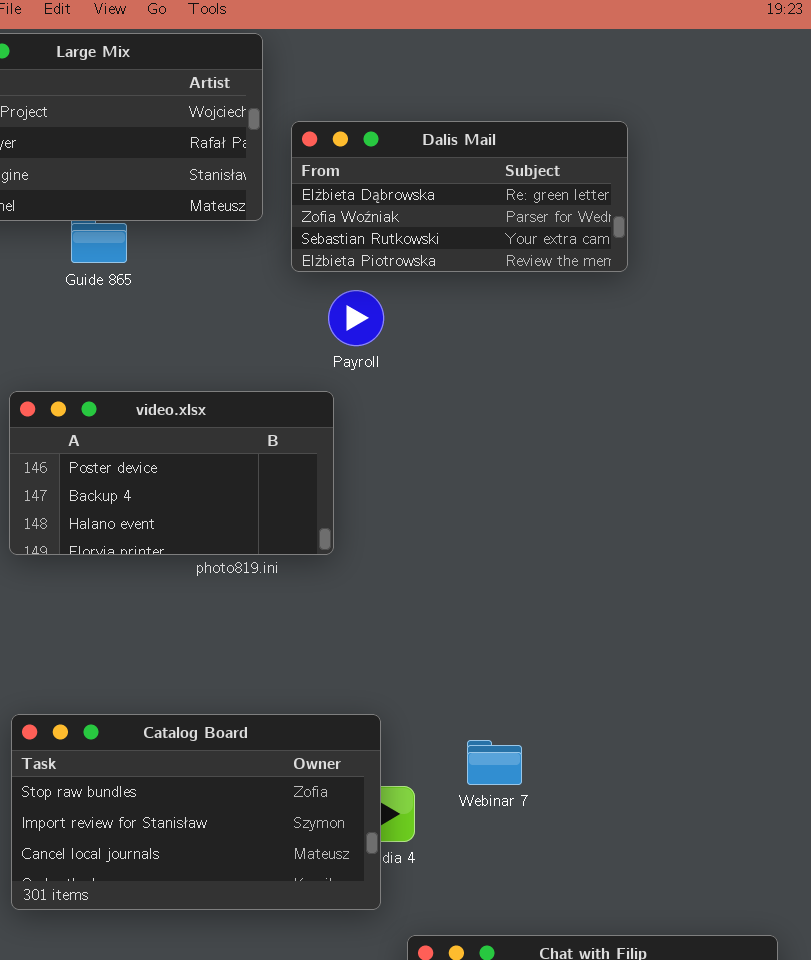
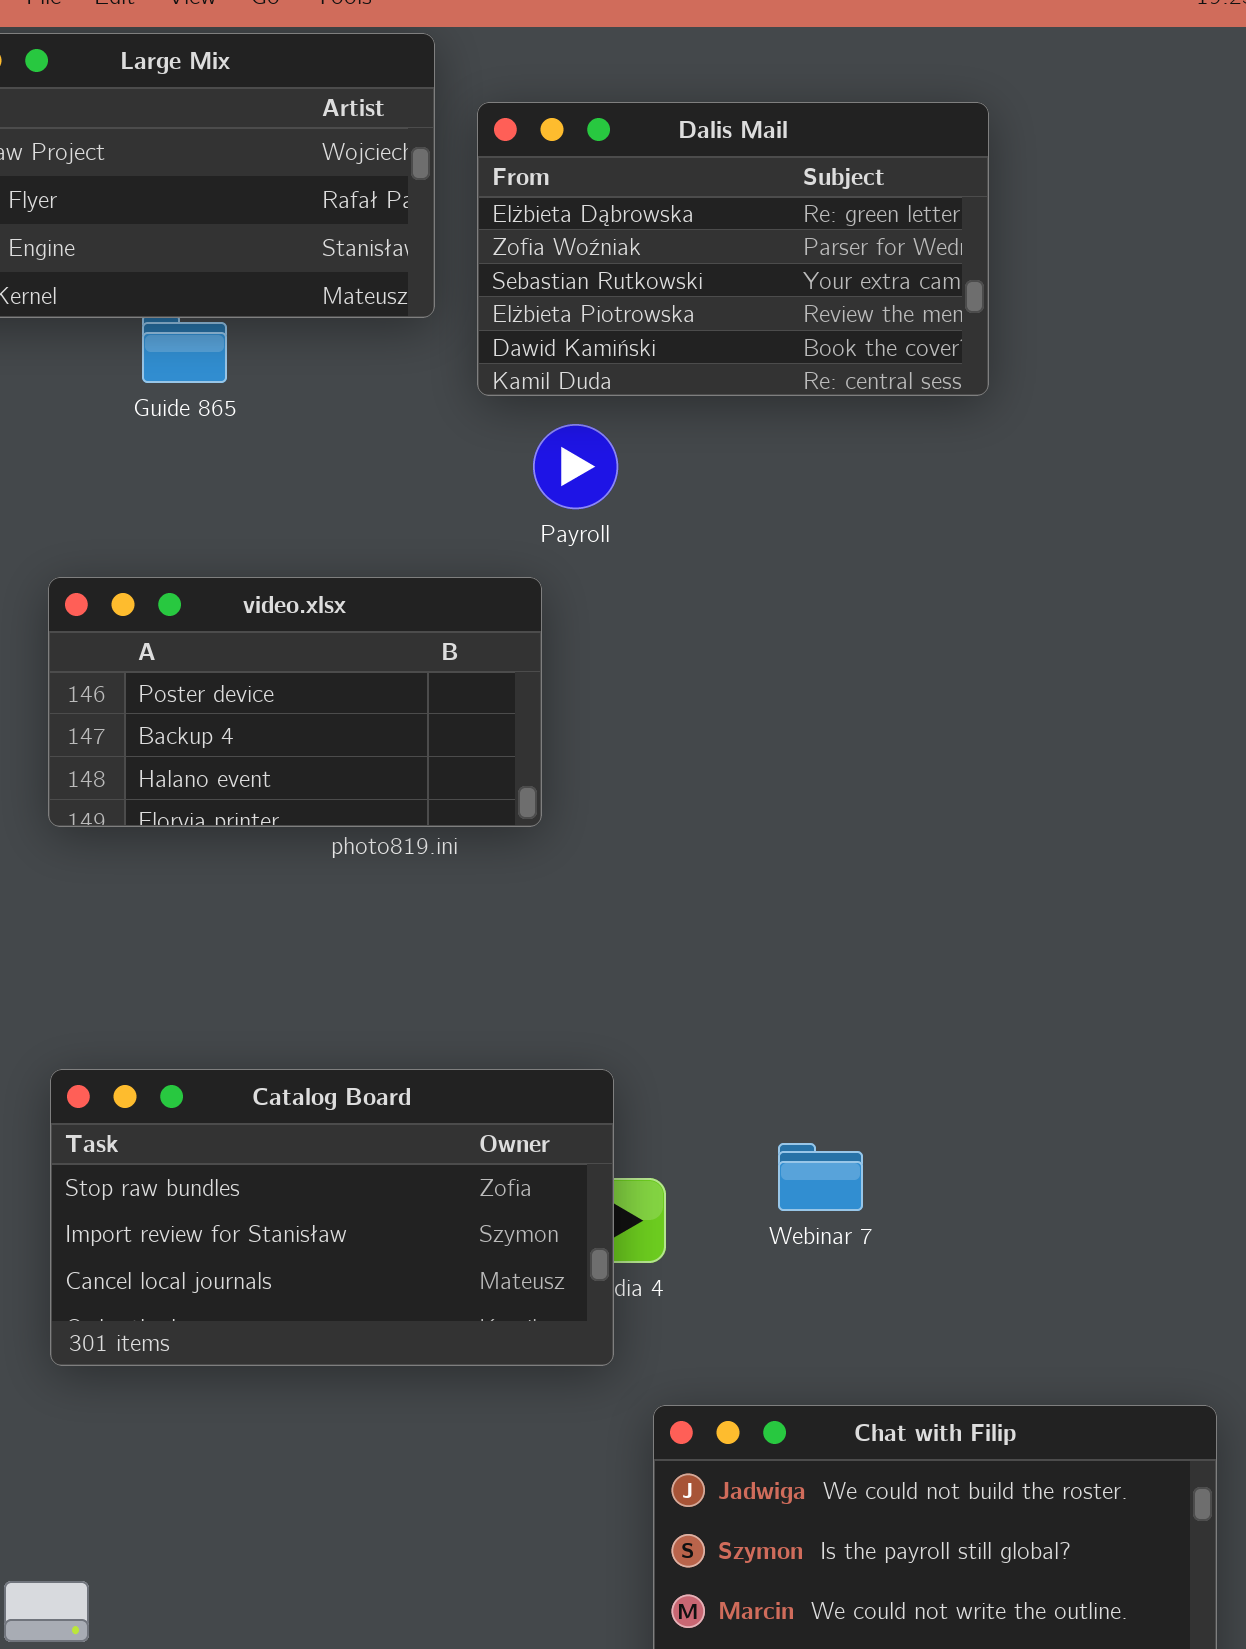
Dalis Mail: [291,121,628,272] -> [477,102,989,396], resized
Webinar 7: [467,740,522,785] -> [778,1143,863,1211], moved

